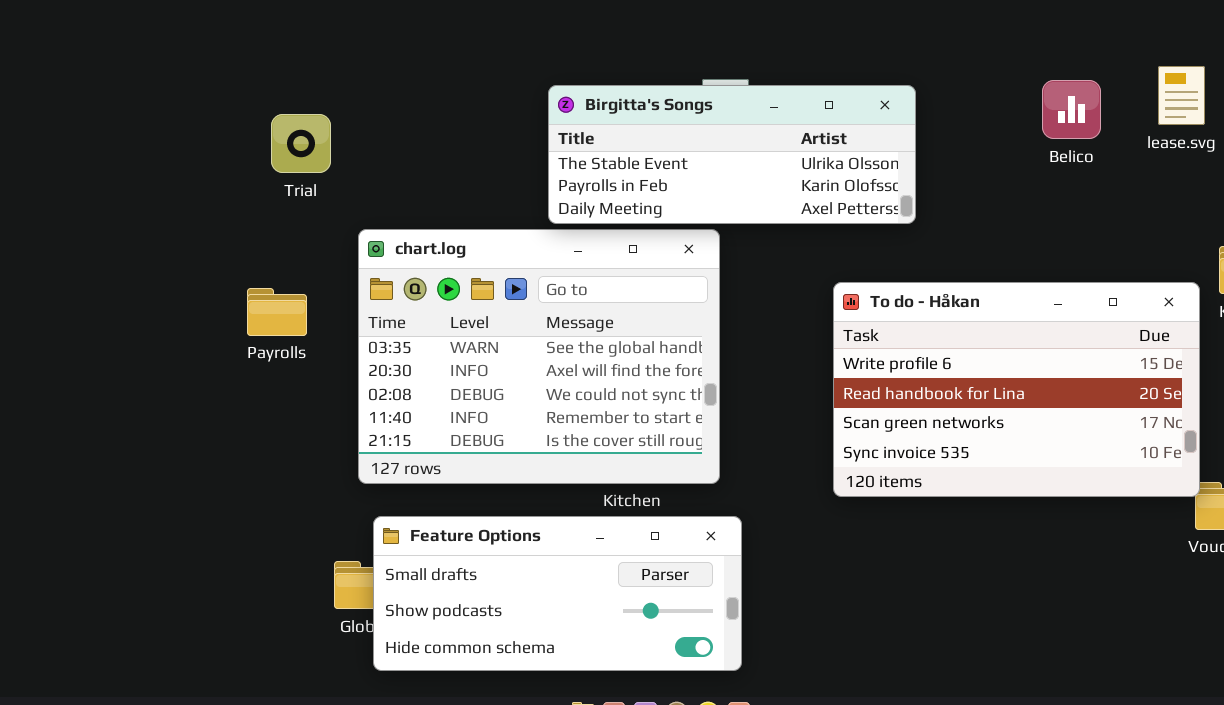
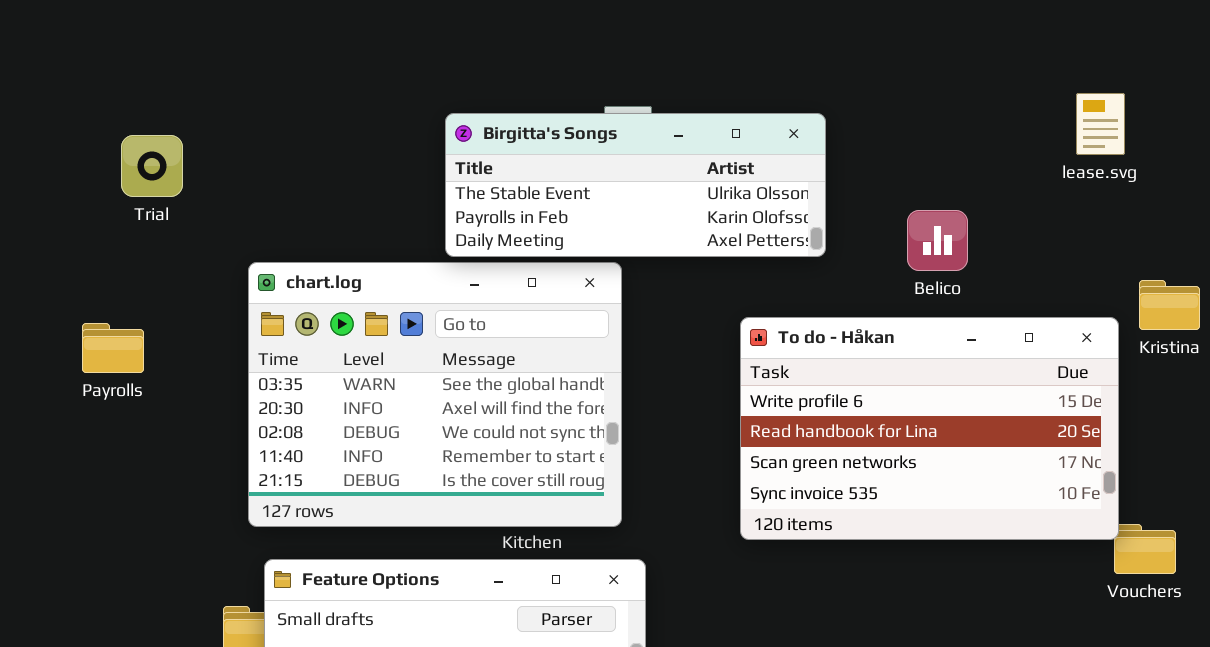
Belico: [1042,80,1101,139] -> [907,210,968,271], moved
Trial: [271,114,331,173] -> [121,135,183,197], moved
Payrolls: [247,288,307,336] -> [82,323,144,373], moved

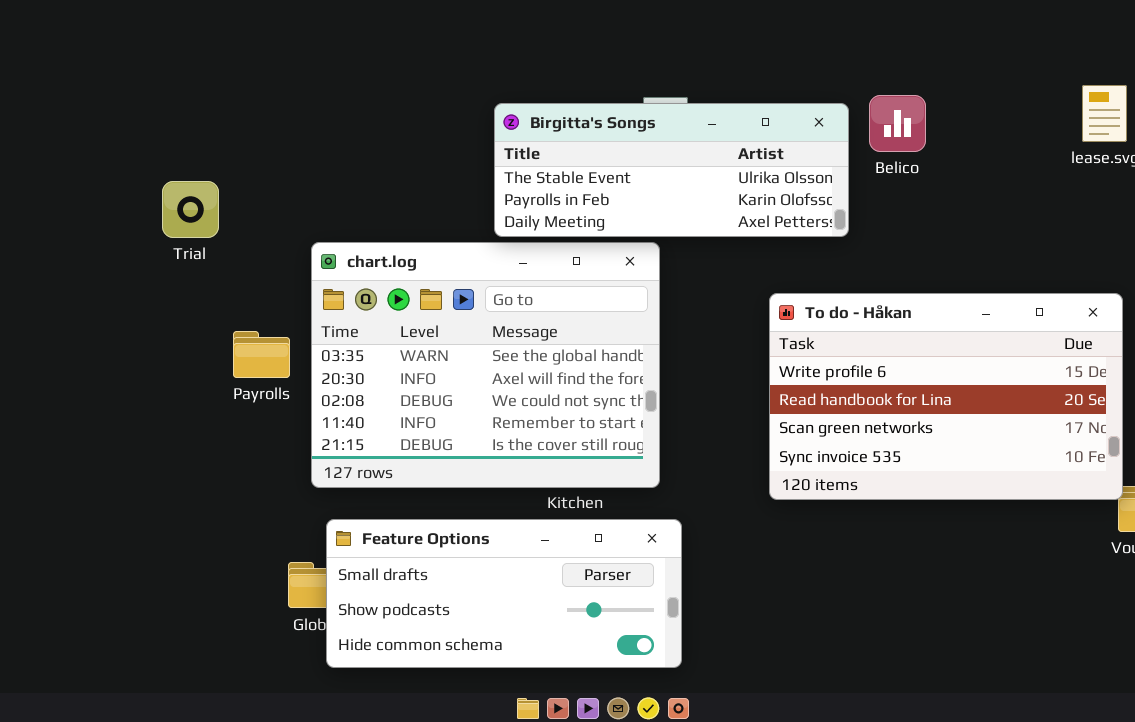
Trial: [121,135,183,197] -> [162,181,219,238], moved
Belico: [907,210,968,271] -> [869,95,926,152], moved
Payrolls: [82,323,144,373] -> [233,331,290,378], moved

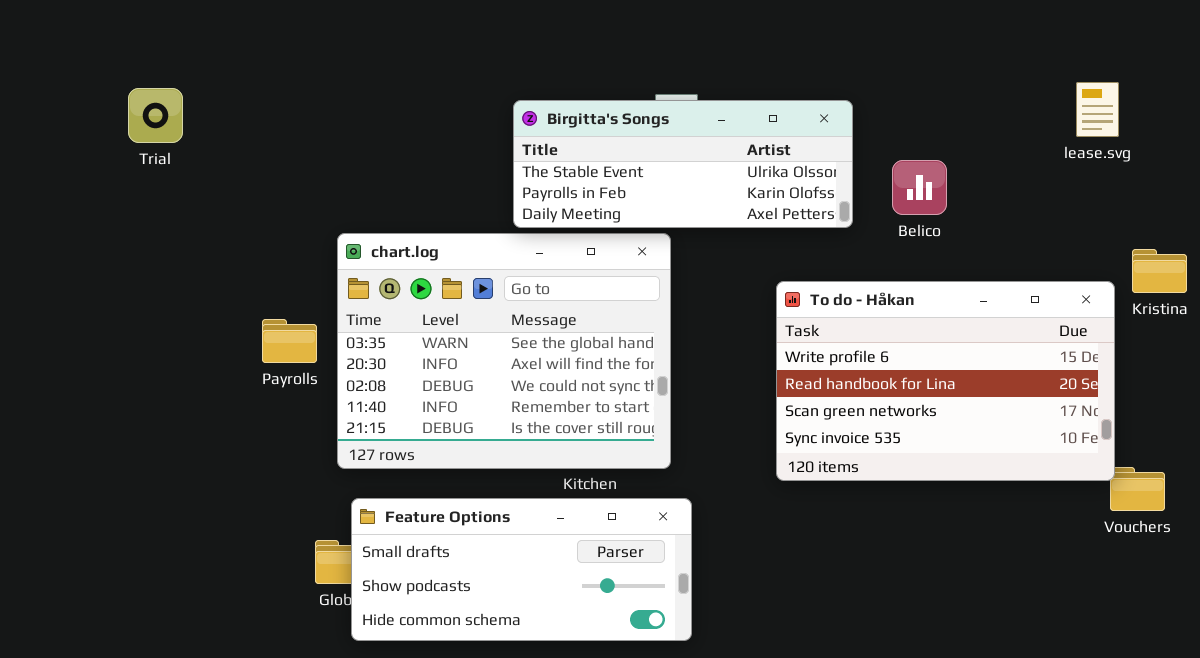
Belico: [869,95,926,152] -> [892,160,947,215], moved
Trial: [162,181,219,238] -> [128,88,183,143], moved

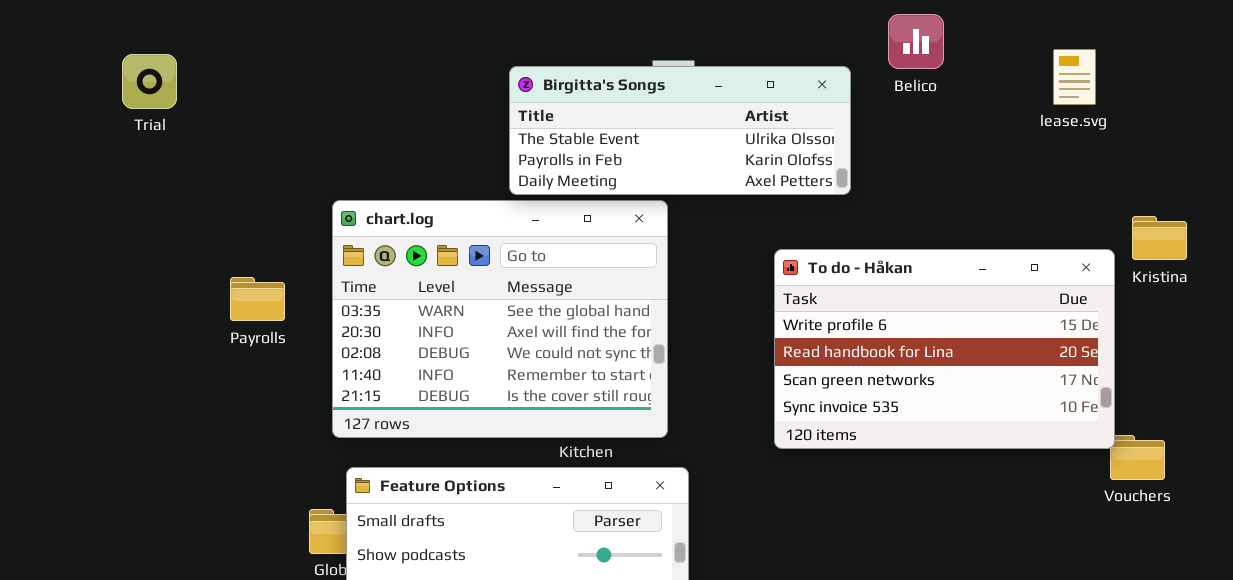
lease.svg: [1076,82,1119,137] -> [1053,49,1096,105], moved
Belico: [892,160,947,215] -> [888,14,944,69], moved
Payrolls: [262,319,317,363] -> [230,277,285,321], moved

